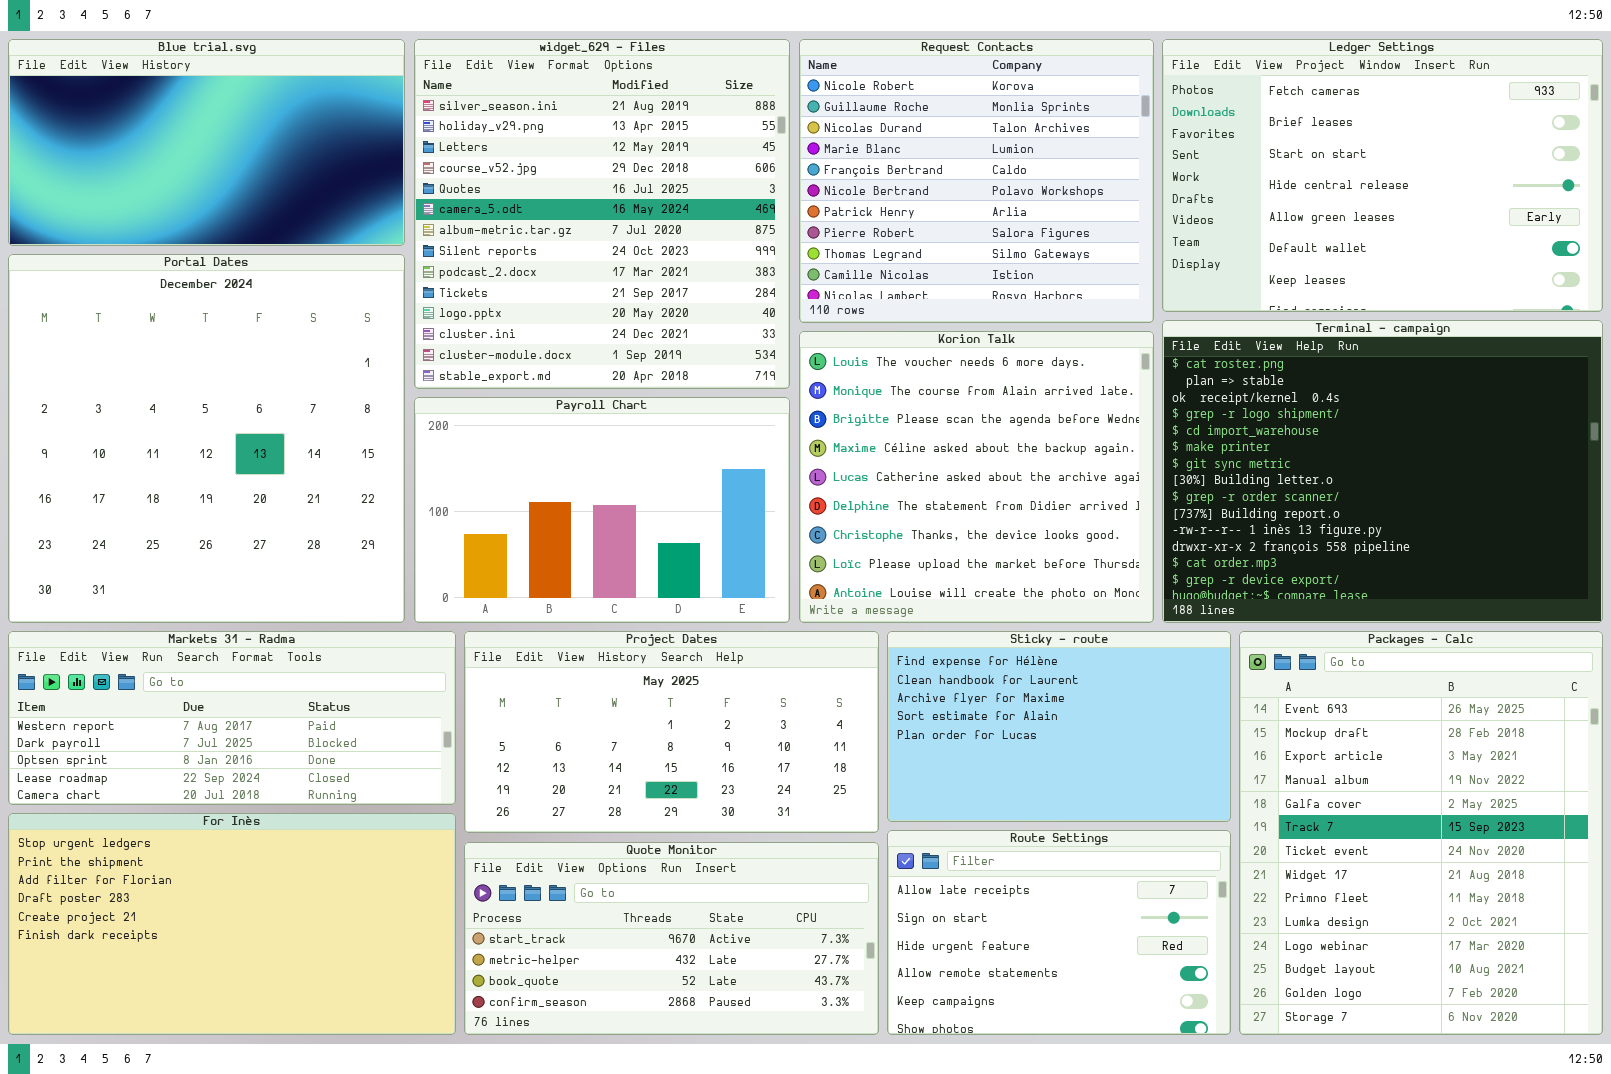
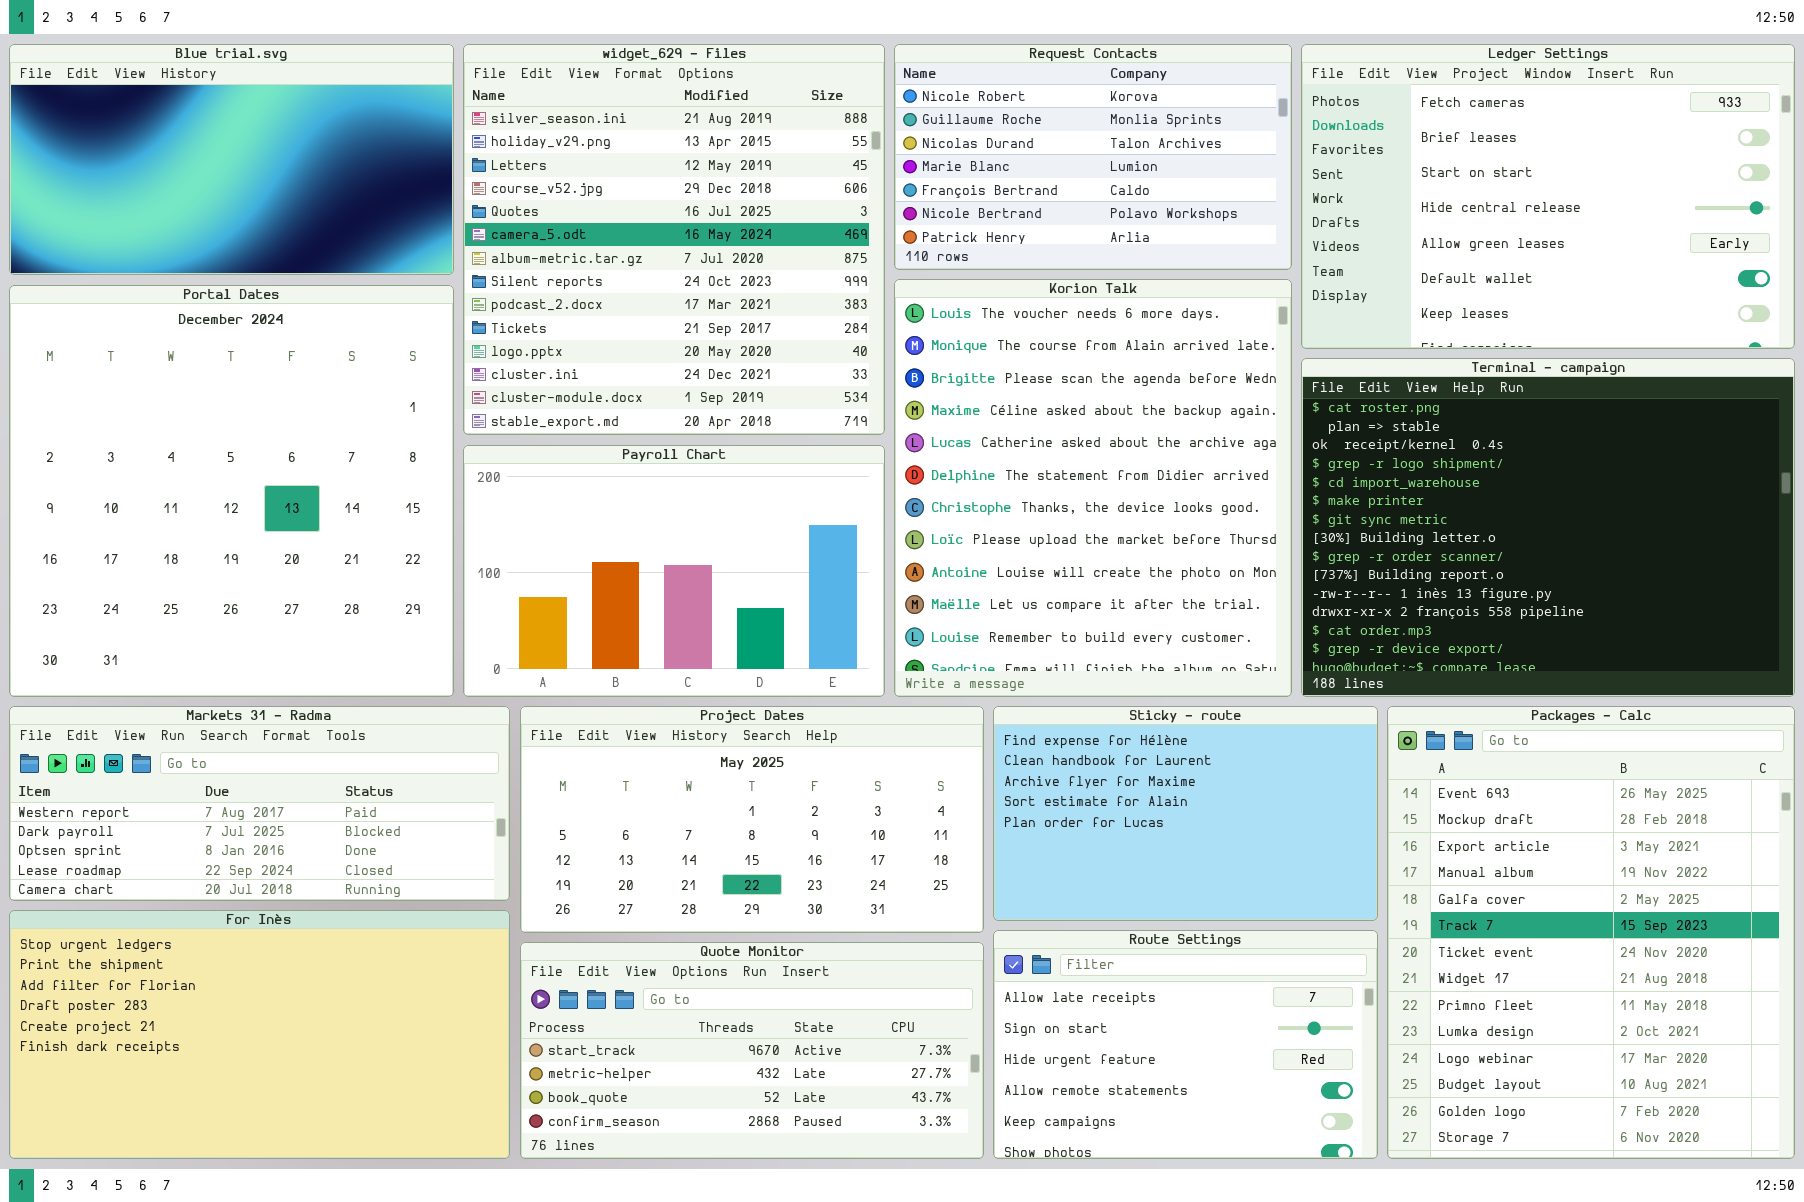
Request Contacts: [799,39,1154,323] -> [894,44,1292,270], resized
Korion Talk: [799,331,1154,623] -> [894,279,1292,697], resized

